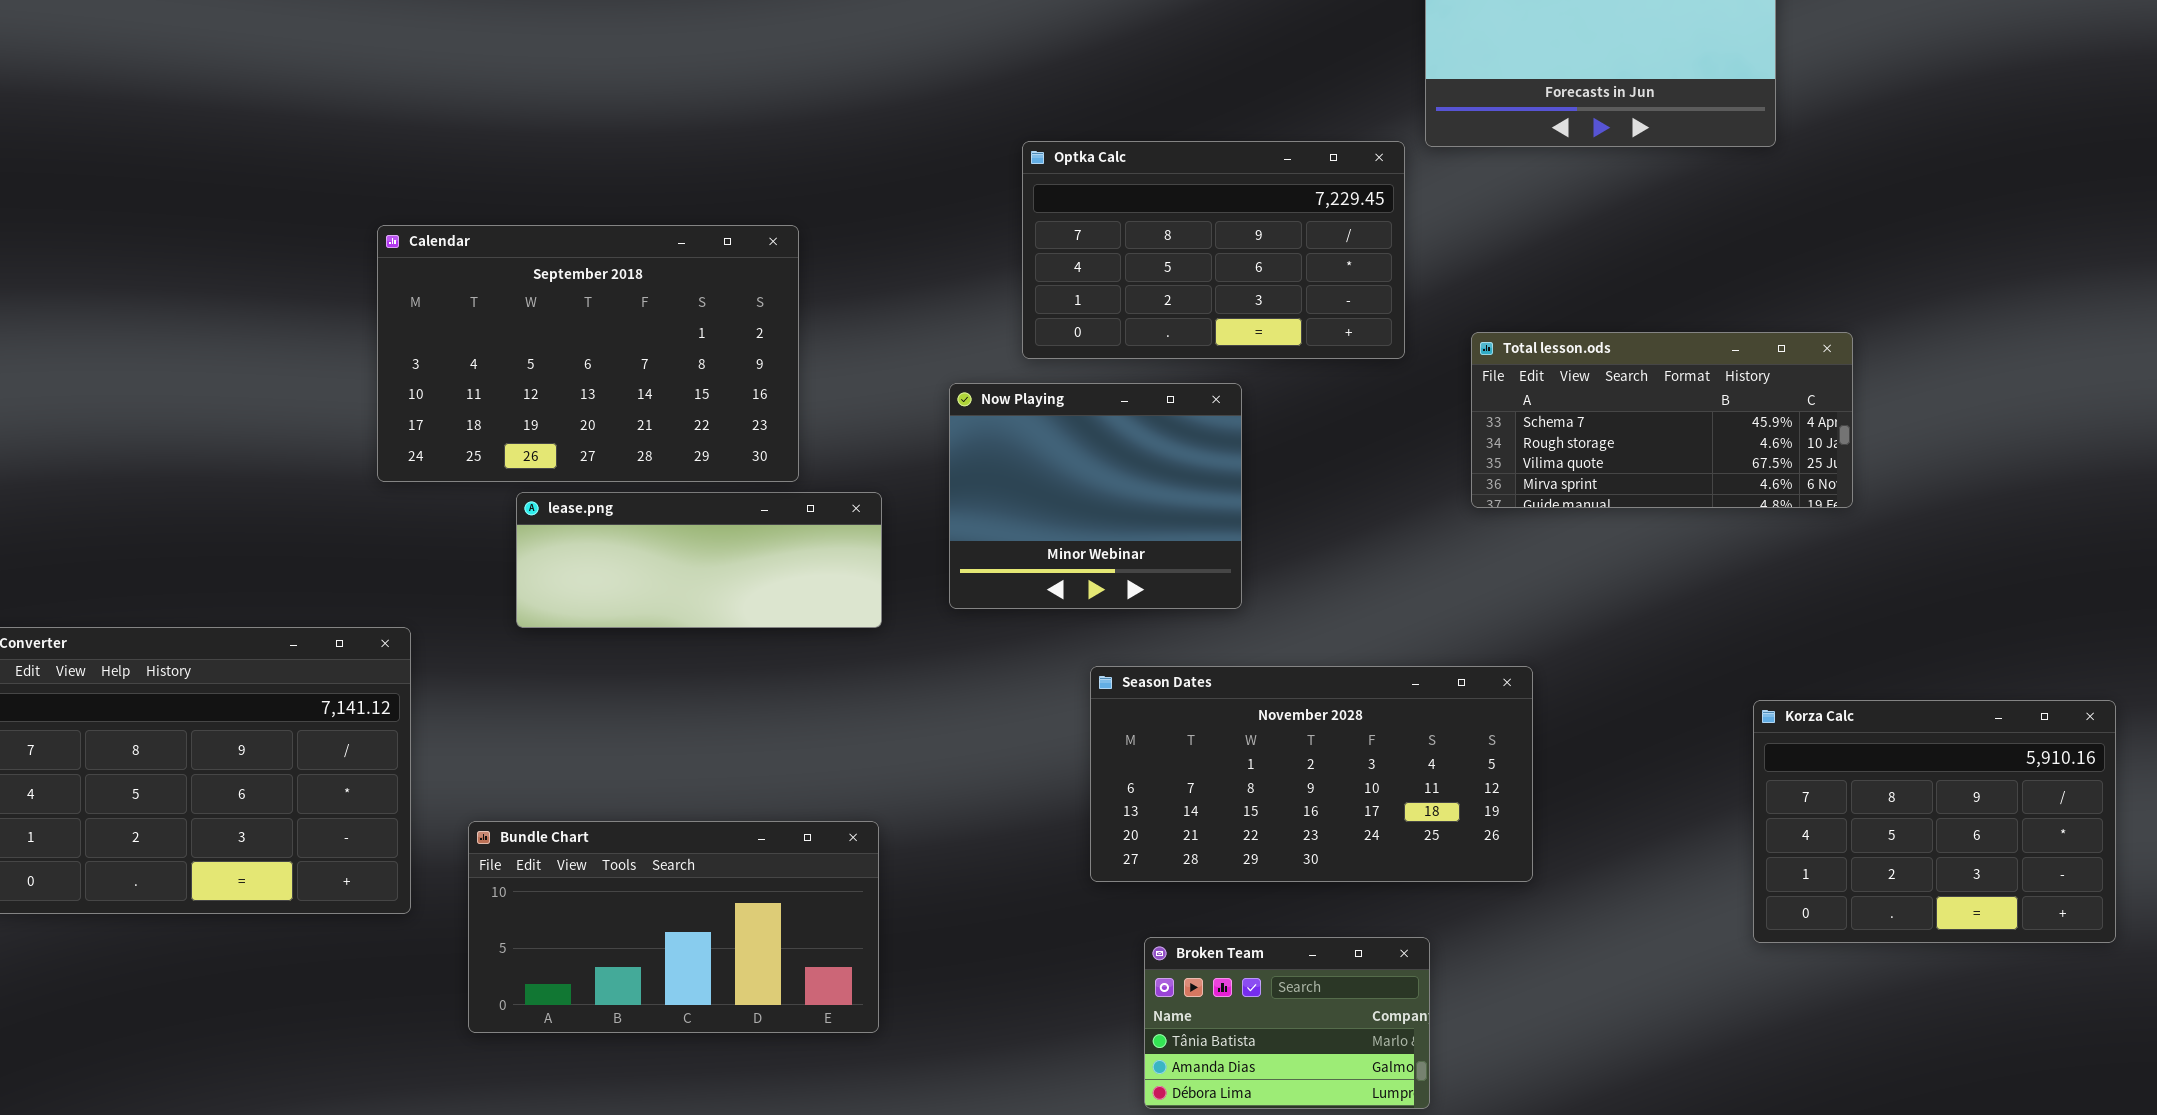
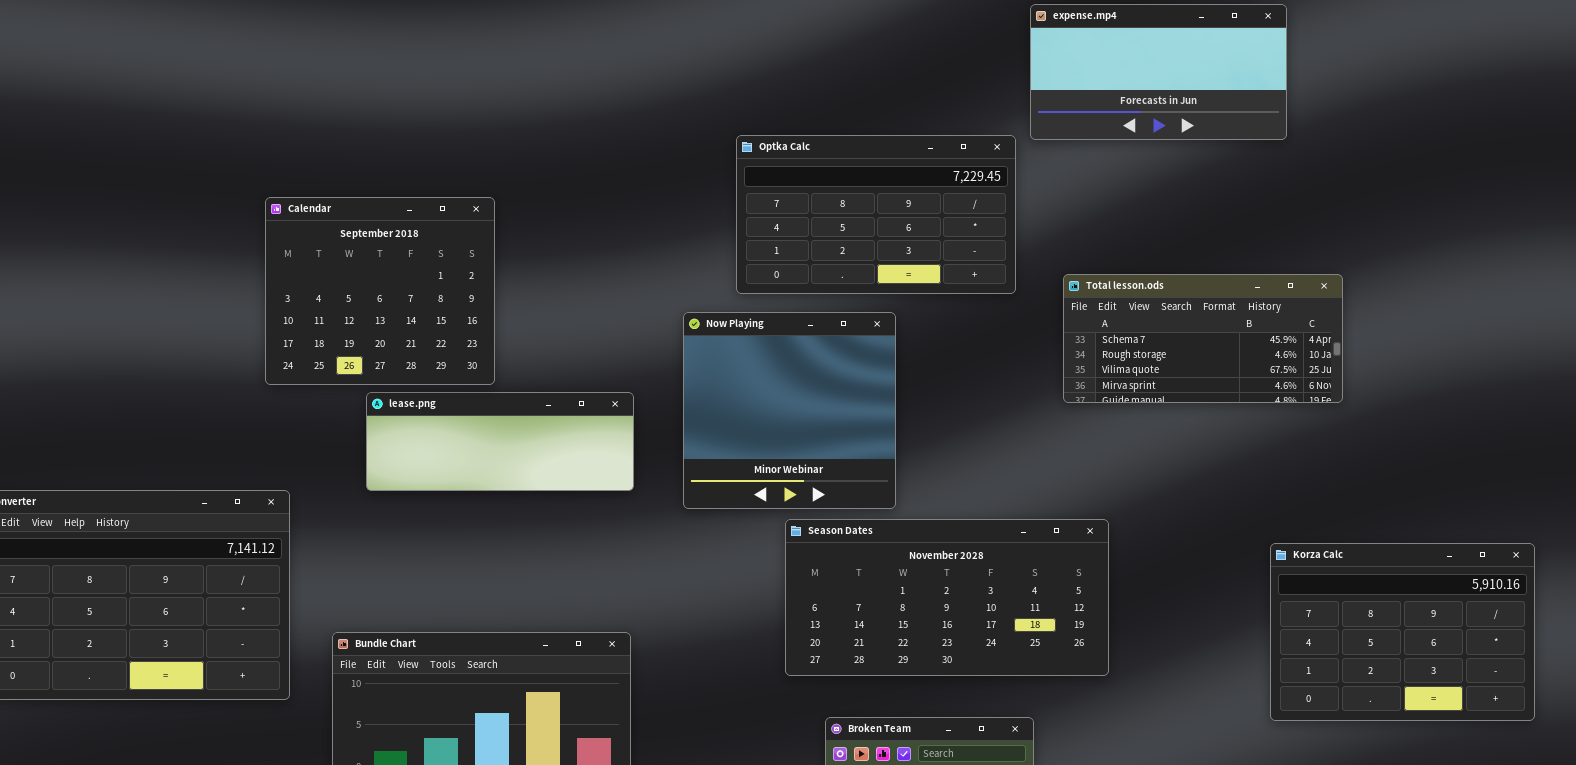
Calendar: [377,225,799,482] -> [265,197,495,385], resized
Now Playing: [949,383,1242,609] -> [683,312,896,509], resized

